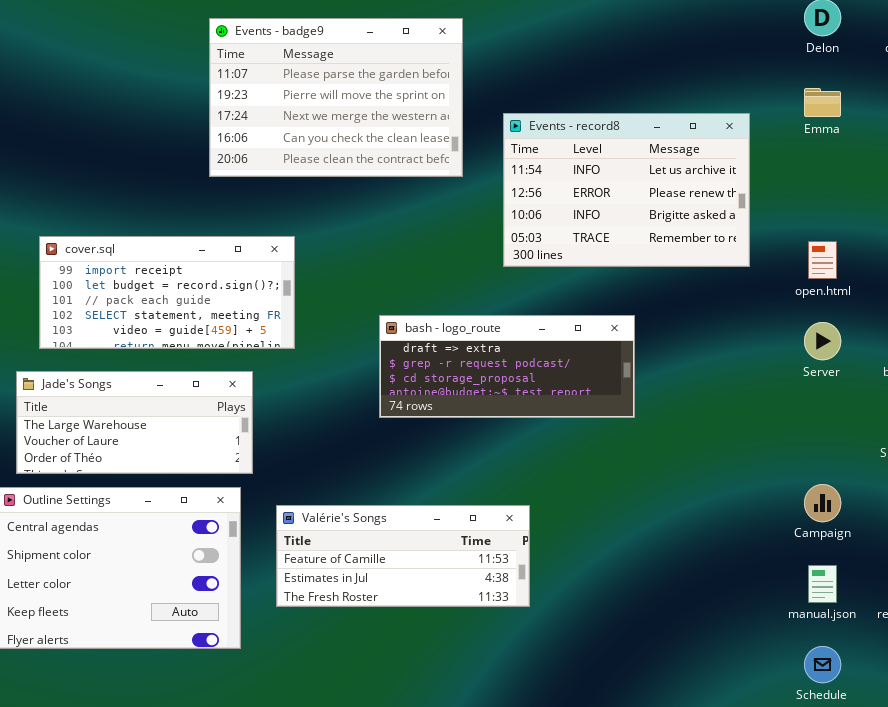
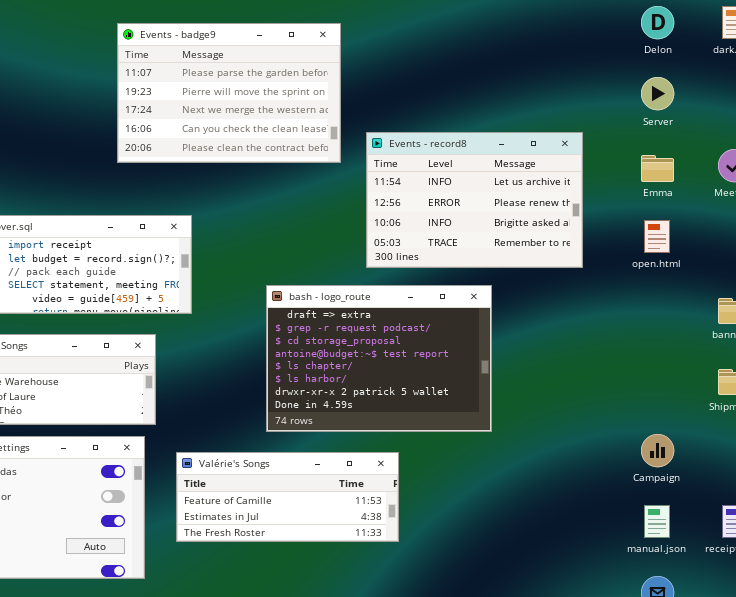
Emma: [804,88,841,117] -> [641,155,674,182], moved
Events - record8: [503,113,750,267] -> [366,132,583,268], moved
bash - logo_route: [379,315,635,418] -> [266,285,492,432], resized
Server: [804,322,841,360] -> [641,77,674,110], moved

